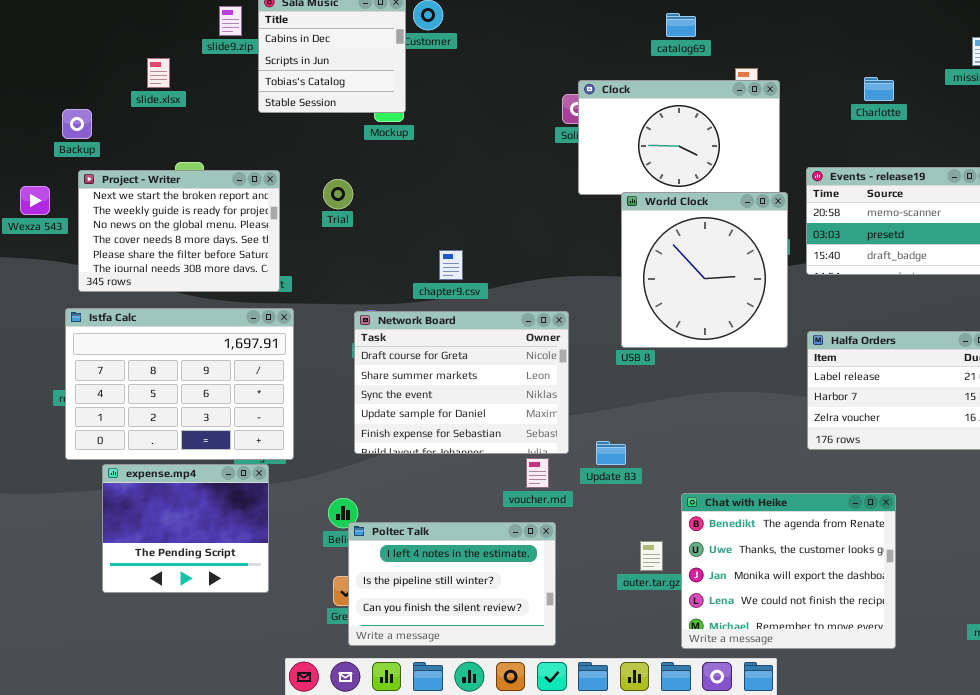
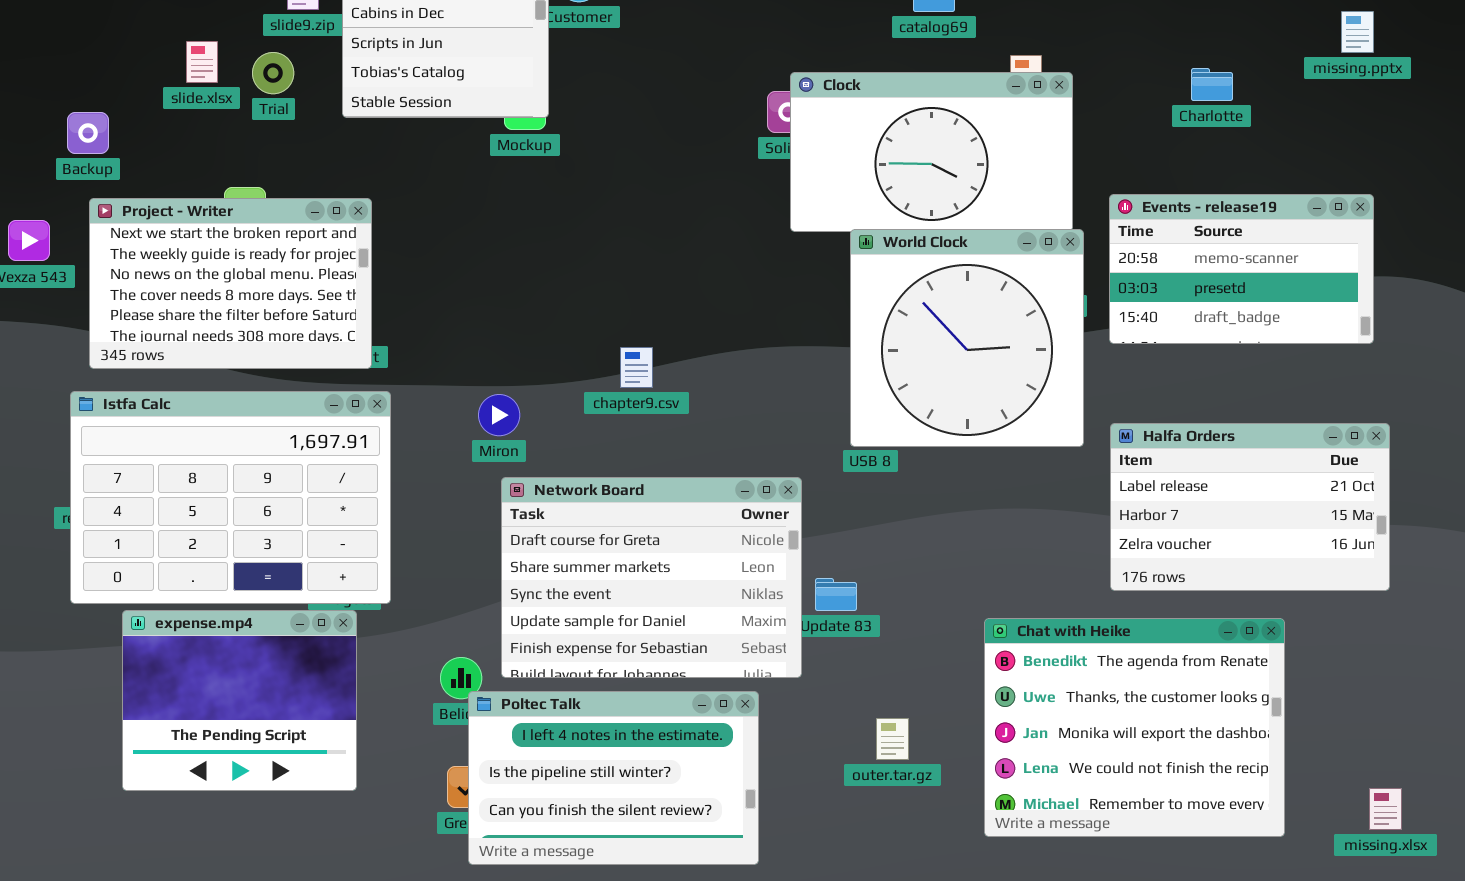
Trial: [323,179,353,209] -> [252,52,294,94], moved
chapter9.csv: [439,250,463,280] -> [620,347,653,388], moved
Network Board: [354,311,569,454] -> [501,477,802,678], moved
Chat with Heike: [681,493,896,649] -> [984,618,1285,837], moved

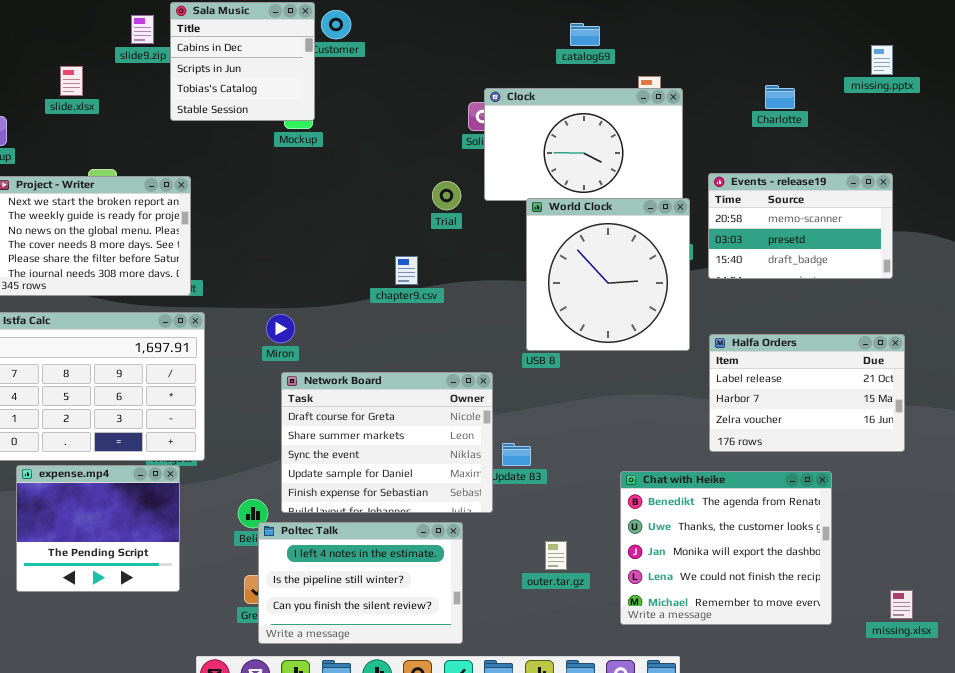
Trial: [252,52,294,94] -> [432,181,461,210], moved
chapter9.csv: [620,347,653,388] -> [395,256,418,285], moved

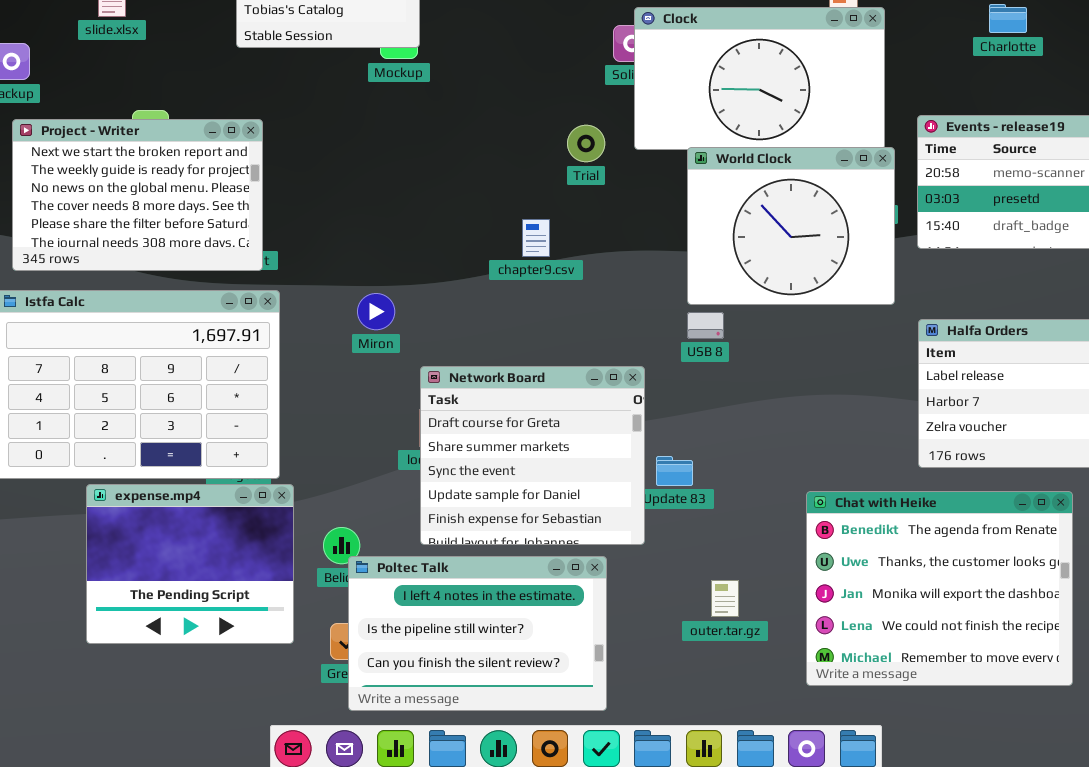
World Clock: [526,198,690,351] -> [687,147,895,305], resized
Network Board: [281,372,493,513] -> [420,366,645,545], resized
expense.mp4: [16,465,180,592] -> [86,484,294,644], moved

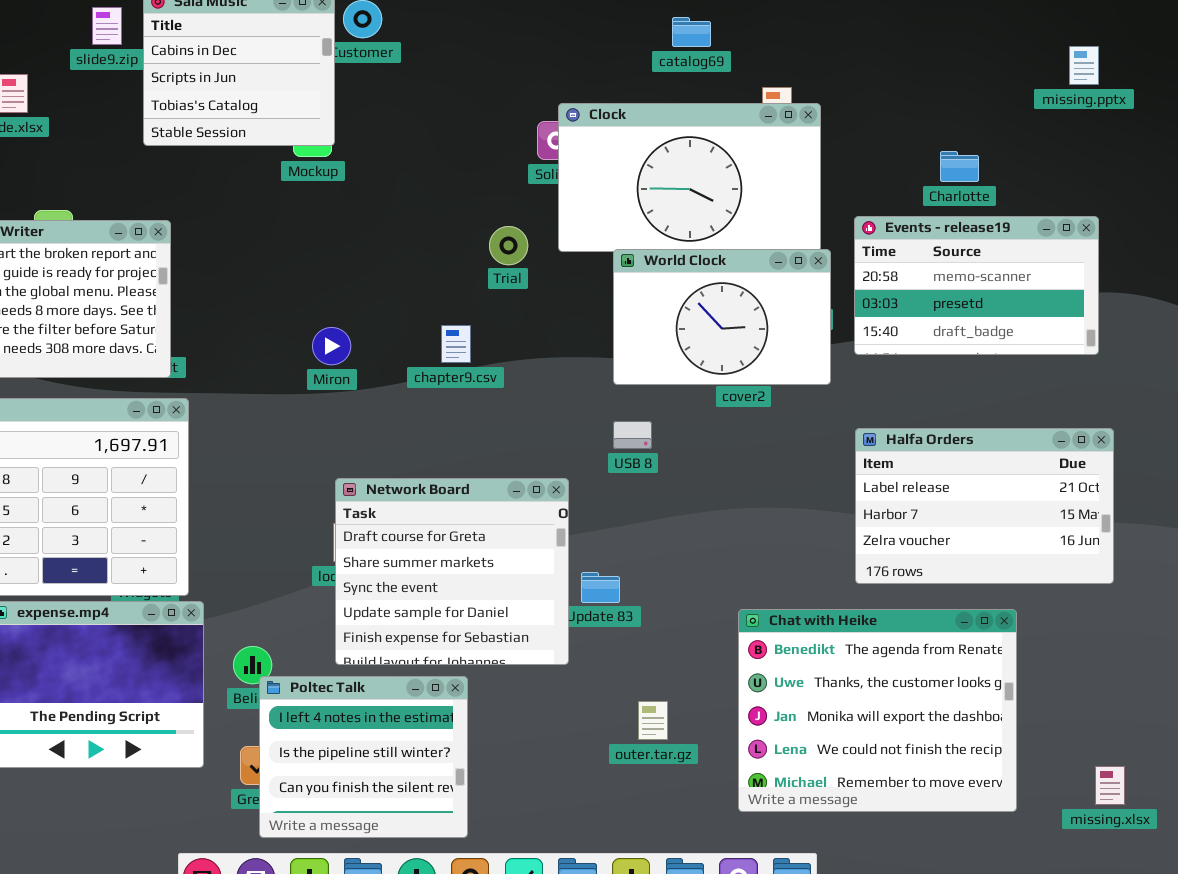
Charlotte: [989,4,1027,33] -> [940,151,979,182], moved
World Clock: [687,147,895,305] -> [613,249,831,385], resized
Miron: [357,293,395,330] -> [312,327,351,365], moved
Poltec Talk: [348,556,607,711] -> [259,676,468,838], resized

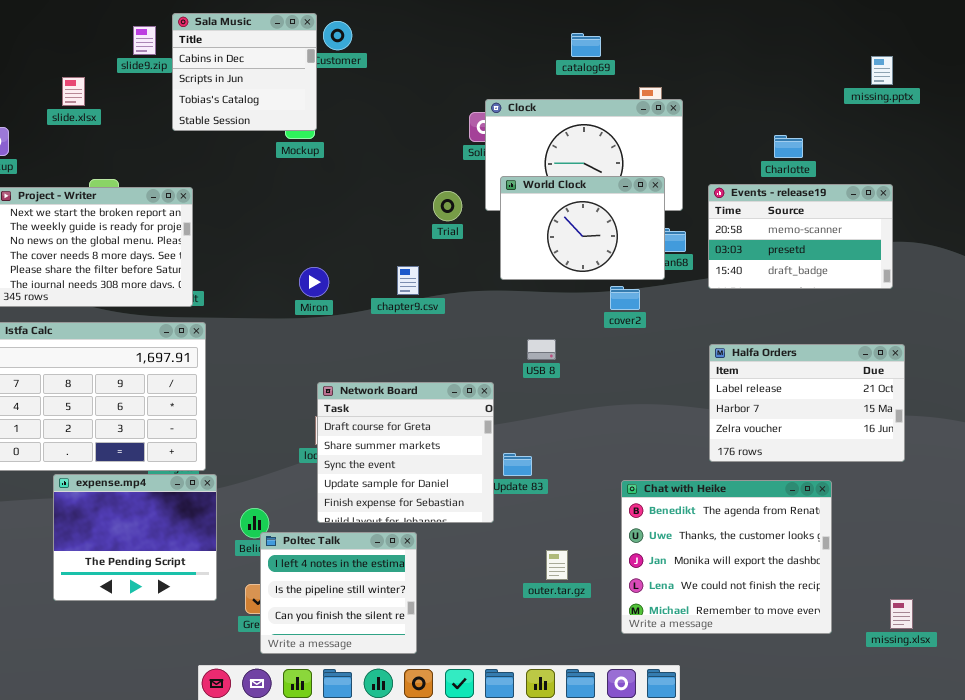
World Clock: [613,249,831,385] -> [500,176,665,280], moved

